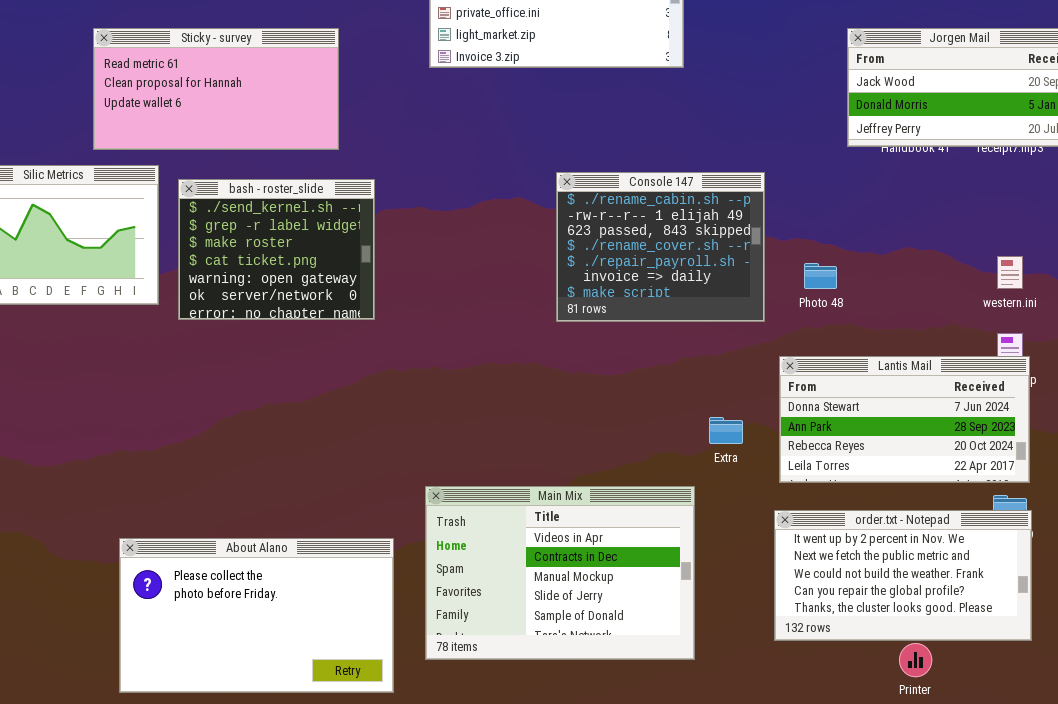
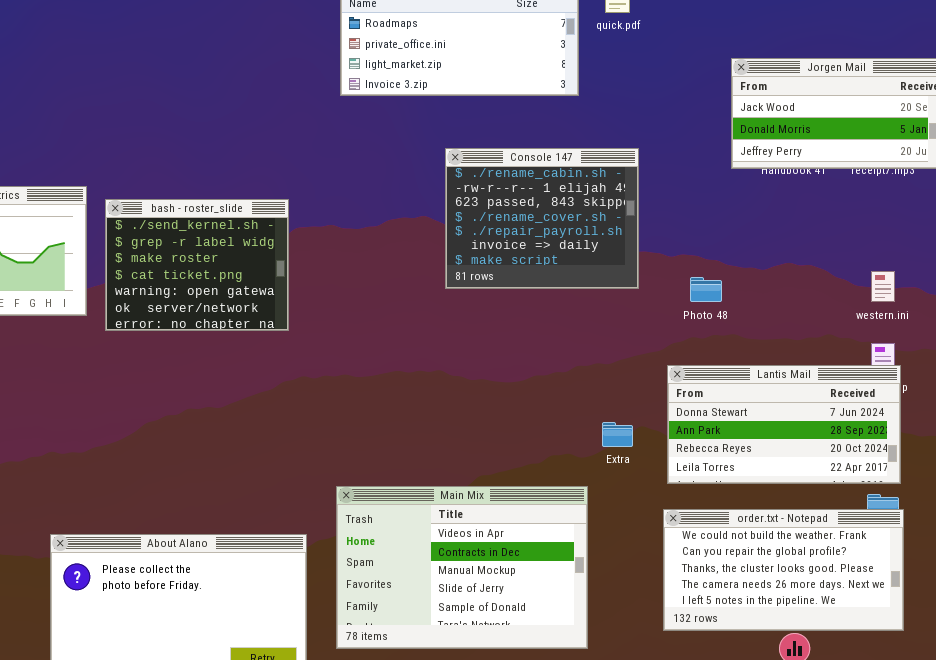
Sticky - survey: [93,28,339,150] -> none, closed
Console 147: [556,172,765,322] -> [445,148,639,289], moved
order.txt - Notepad: [774,510,1032,641] -> [663,509,904,631], scrolled down 2 rows

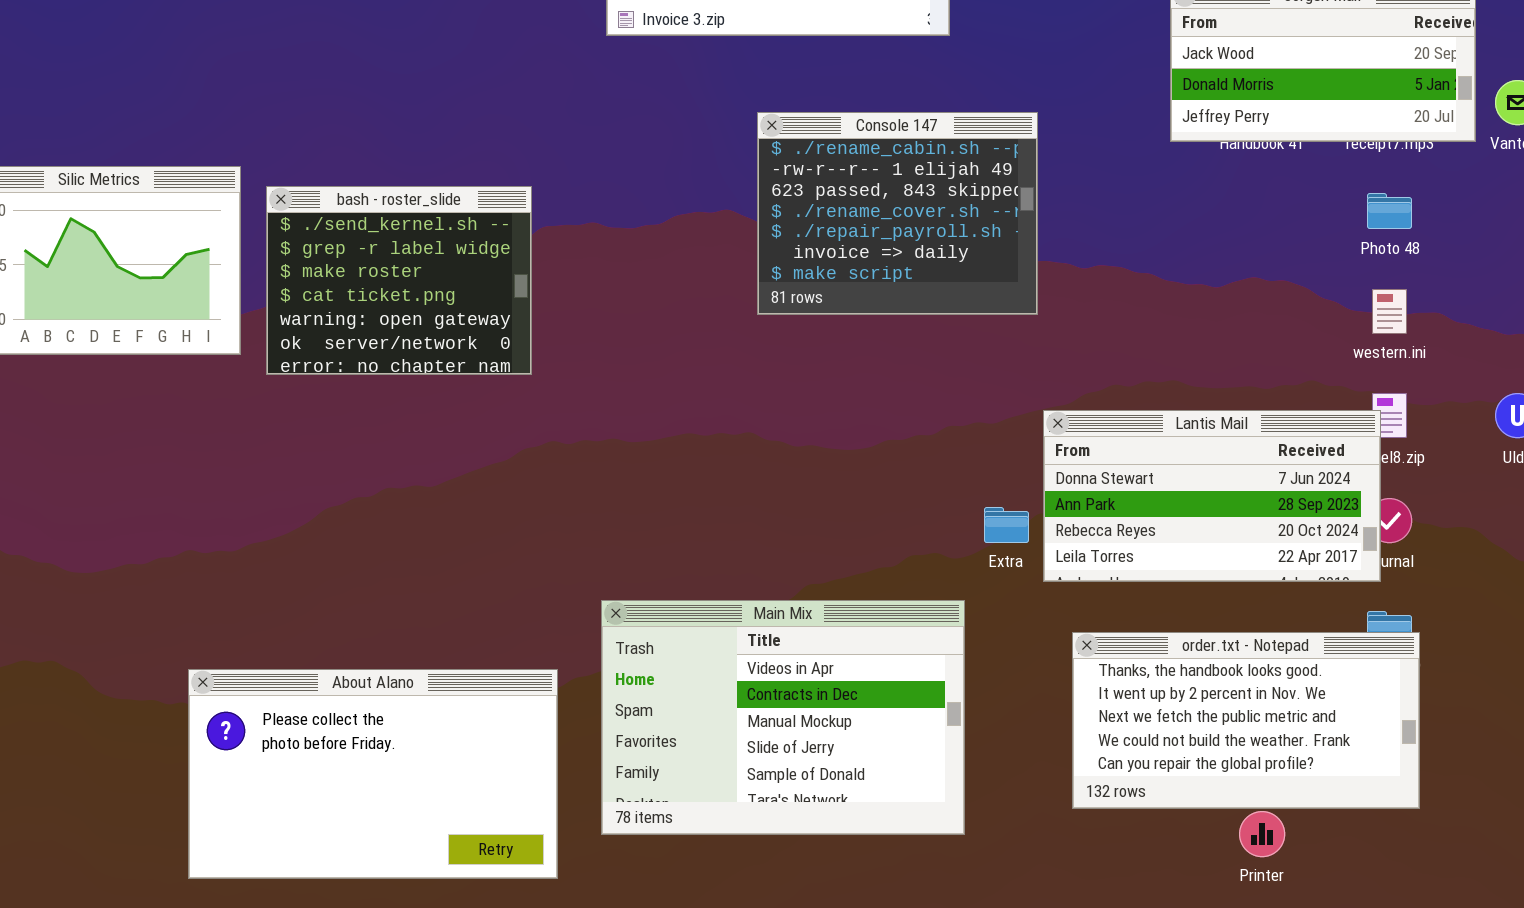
Photo 48: [690,277,722,302] -> [1367,193,1412,229], moved
Lantis Mail: [667,365,901,484] -> [1043,410,1381,582], moved
order.txt - Notepad: [663,509,904,631] -> [1072,632,1420,809], scrolled up 3 rows

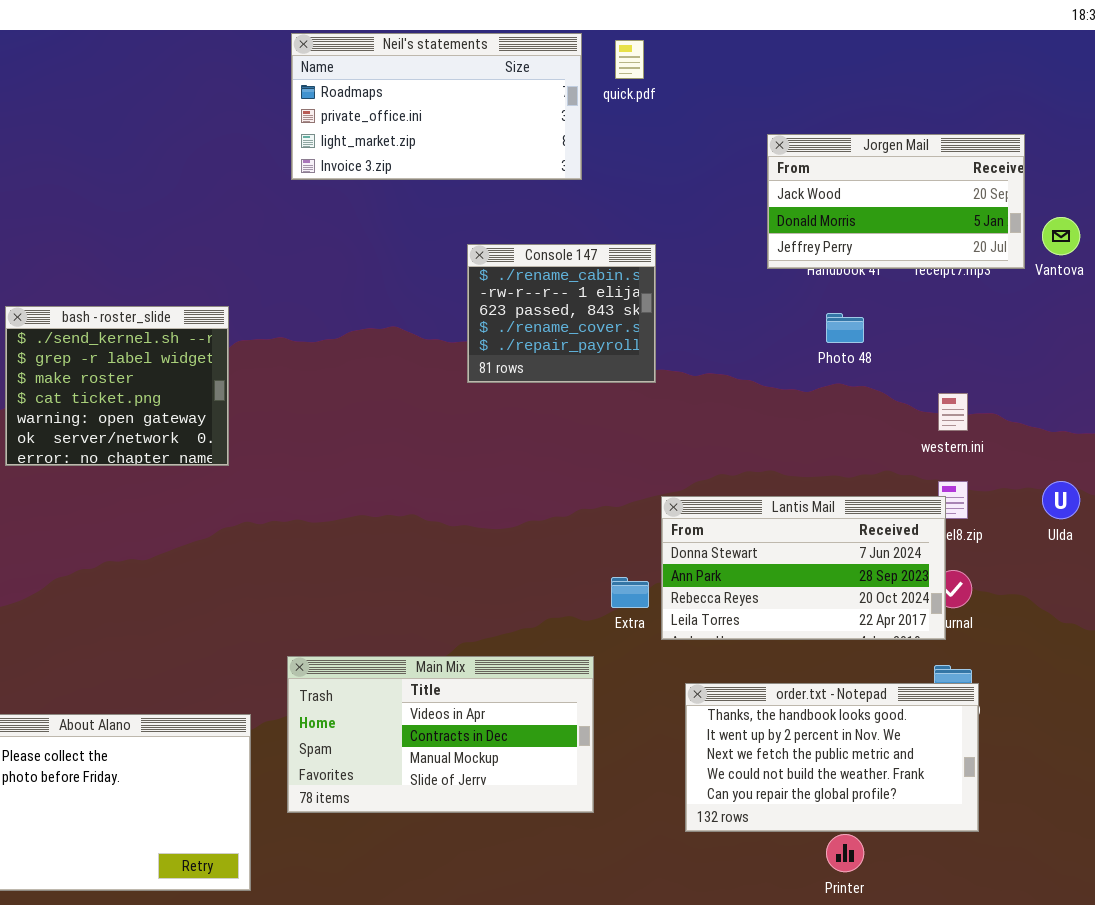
Console 147: [757,112,1038,315] -> [467,244,656,383], resized
Photo 48: [1367,193,1412,229] -> [826,313,864,343], moved
Main Mix: [601,600,965,835] -> [287,656,594,813], resized

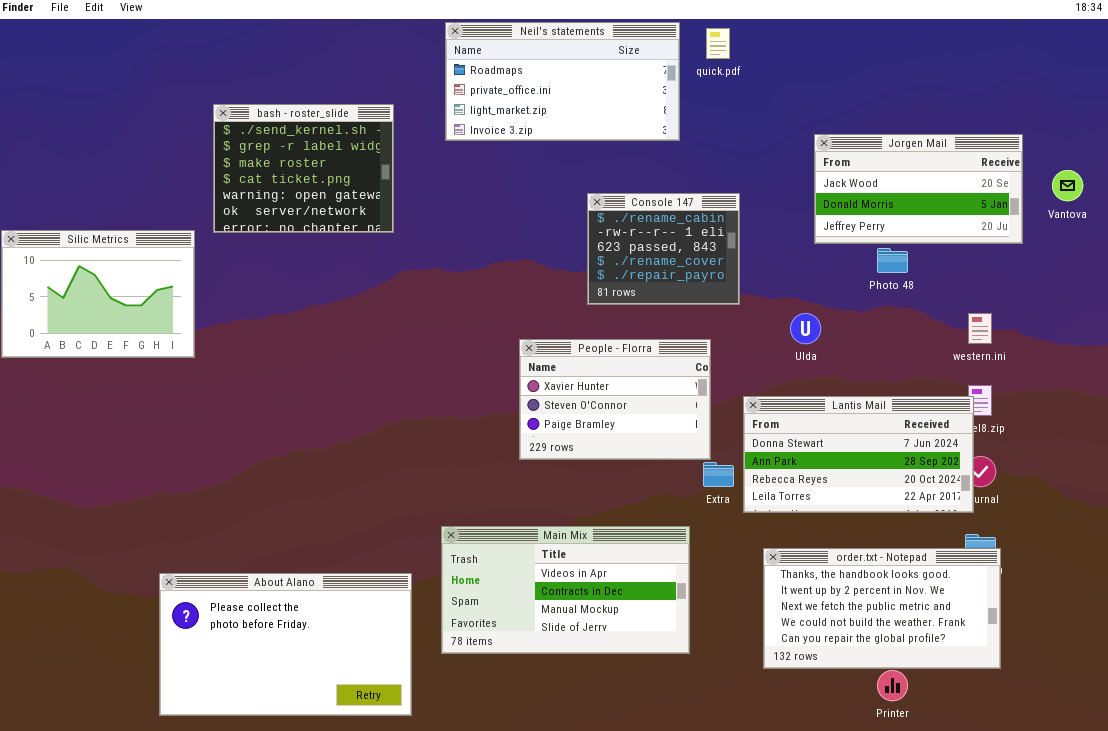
Jorgen Mail: [767,134,1025,269] -> [814,134,1023,244], moved
bash - roster_slide: [5,306,229,466] -> [213,104,394,233], moved
People - Florra: none -> [519,339,711,460], opened
Ulda: [1042,481,1080,519] -> [790,313,821,344], moved

